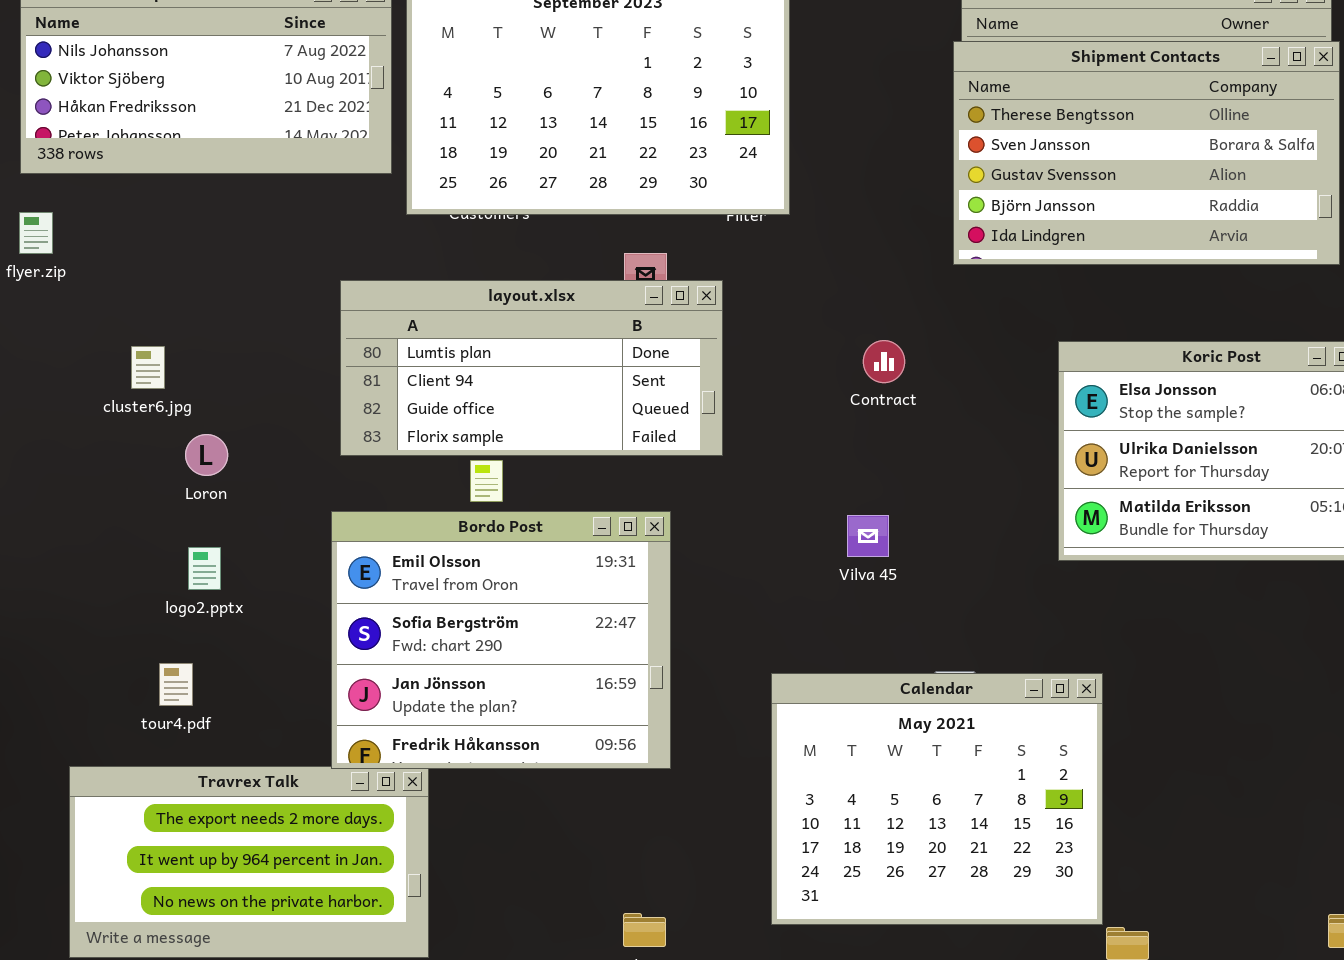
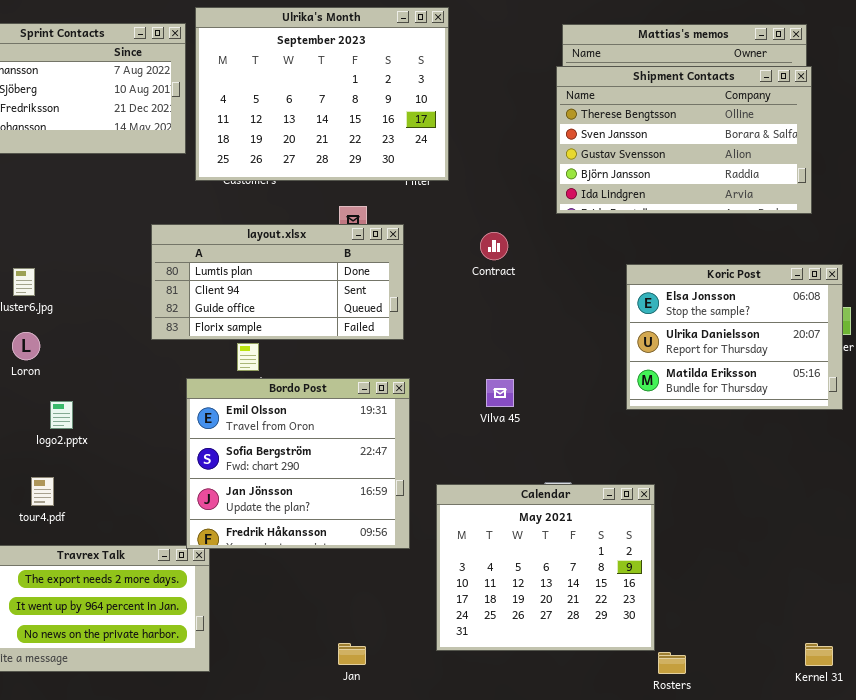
Contract: [863,340,905,383] -> [480,232,508,260], moved
Loron: [185,434,228,476] -> [12,332,40,360], moved
Bordo Post: [331,511,671,769] -> [186,378,410,549], moved

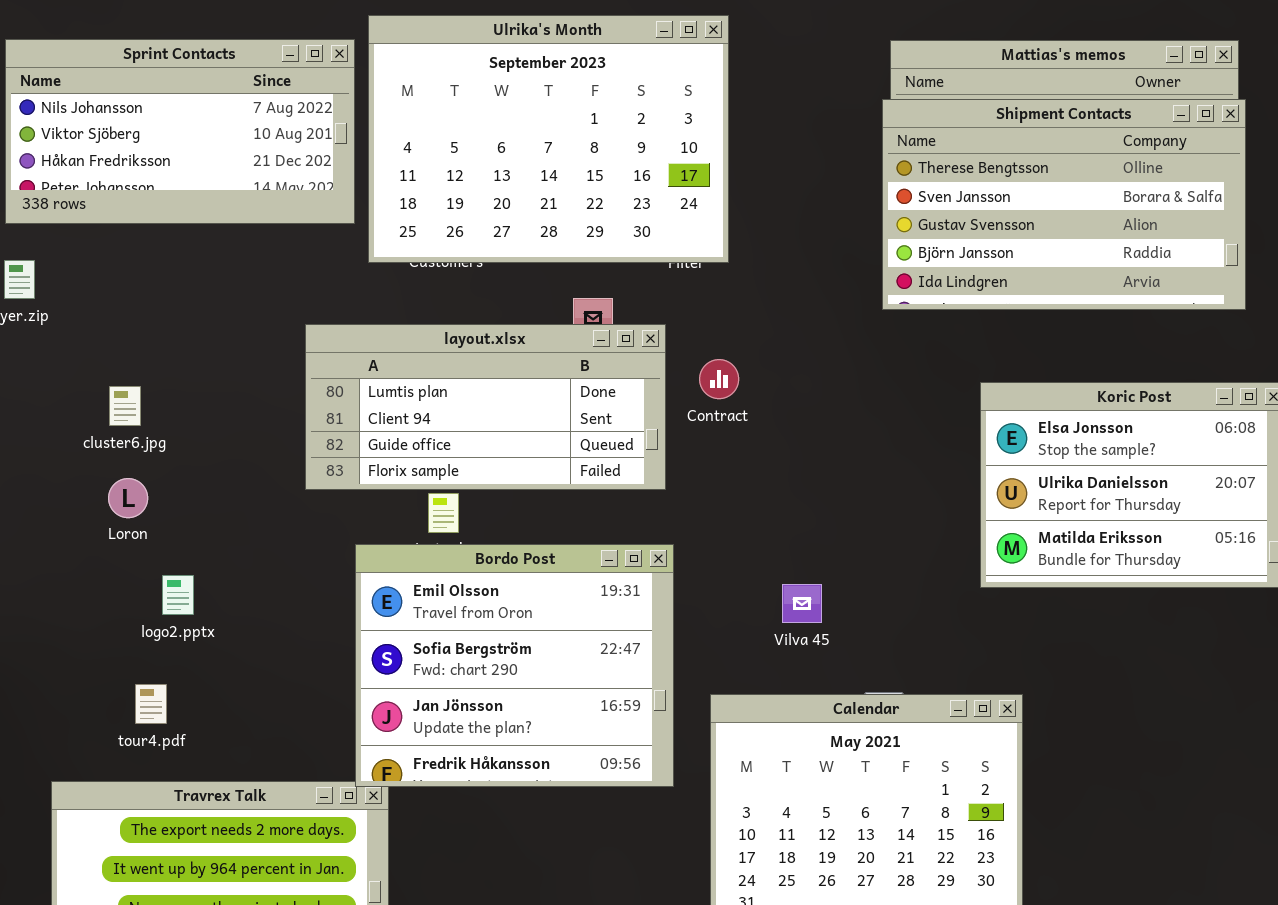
Contract: [480,232,508,260] -> [699,359,739,399], moved
Vilva 45: [486,379,514,407] -> [782,584,822,623], moved

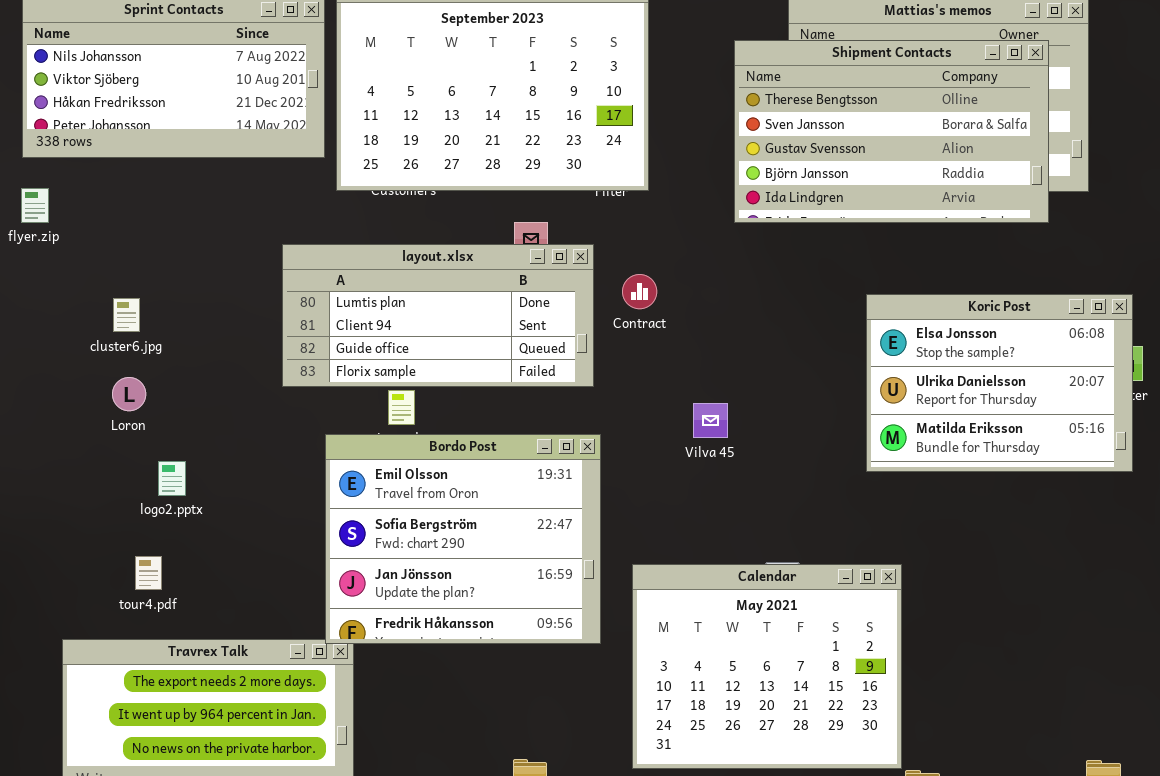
Shipment Contacts: [882,99,1246,310] -> [734,40,1049,223], moved
Vilva 45: [782,584,822,623] -> [693,403,728,438], moved

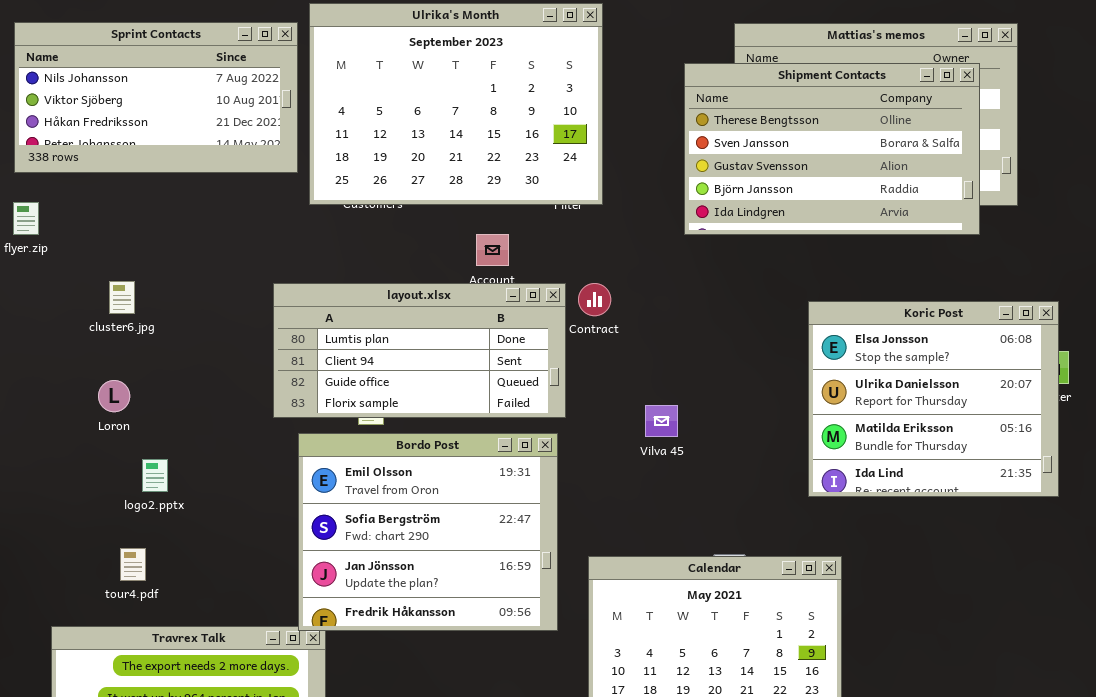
layout.xlsx: [282,244,594,387] -> [273,283,566,418], moved
Koric Post: [866,294,1133,472] -> [808,301,1059,497], resized
cluster6.jpg: [113,298,140,332] -> [109,281,135,314], moved

